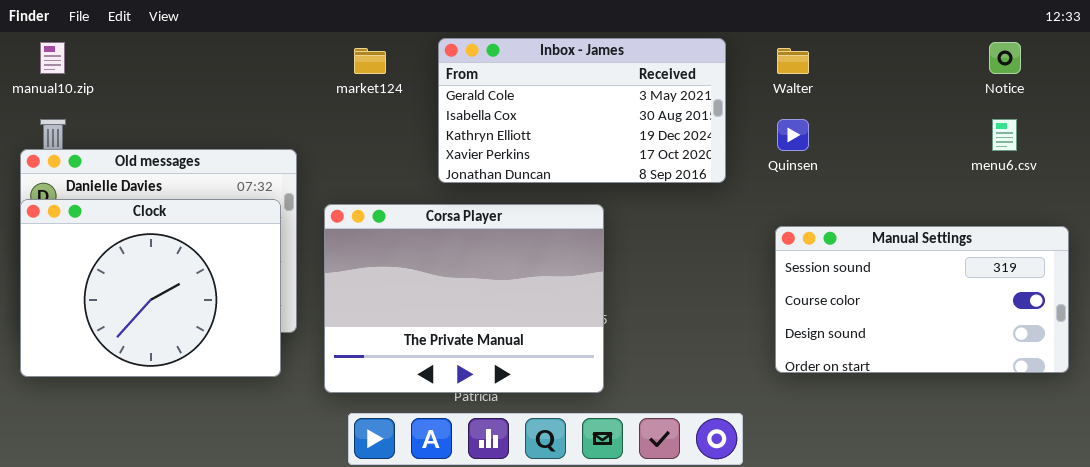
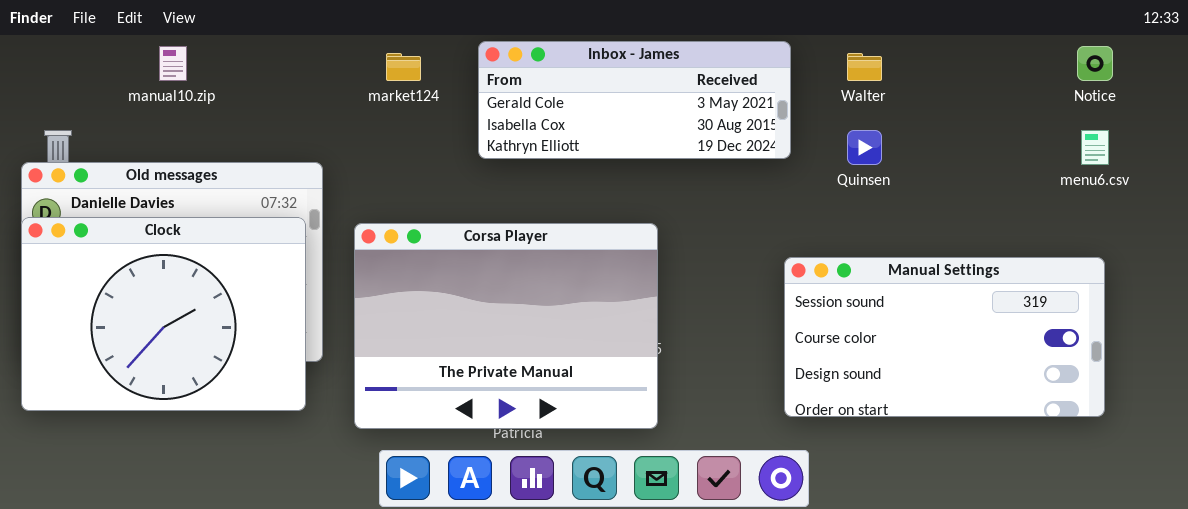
Inbox - James: [438,38,726,183] -> [478,41,791,159], resized
manual10.zip: [40,42,65,74] -> [159,46,187,81], moved
Manual Settings: [775,226,1069,373] -> [784,257,1105,417], moved

